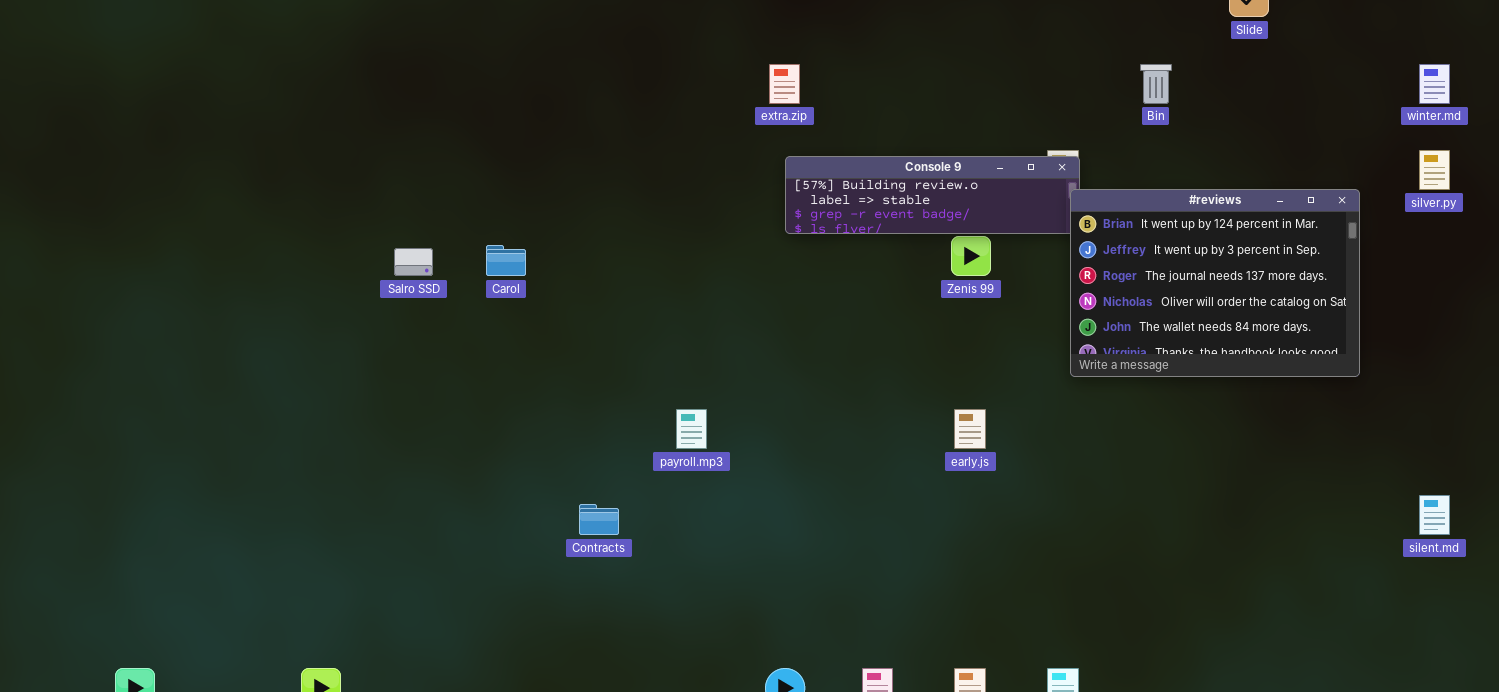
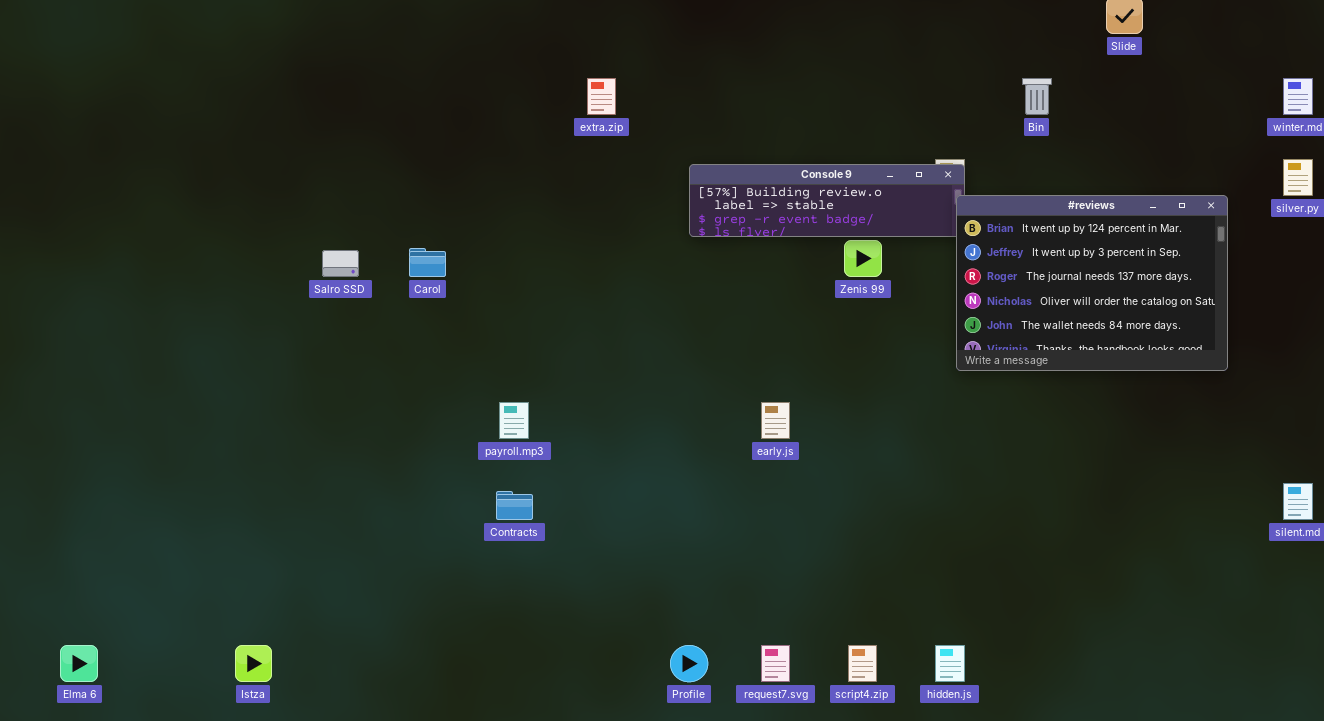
extra.zip: [769,64,800,104] -> [587,78,616,115], moved
payroll.mp3: [676,409,707,449] -> [499,402,529,439], moved
early.js: [954,409,986,449] -> [761,402,790,439], moved

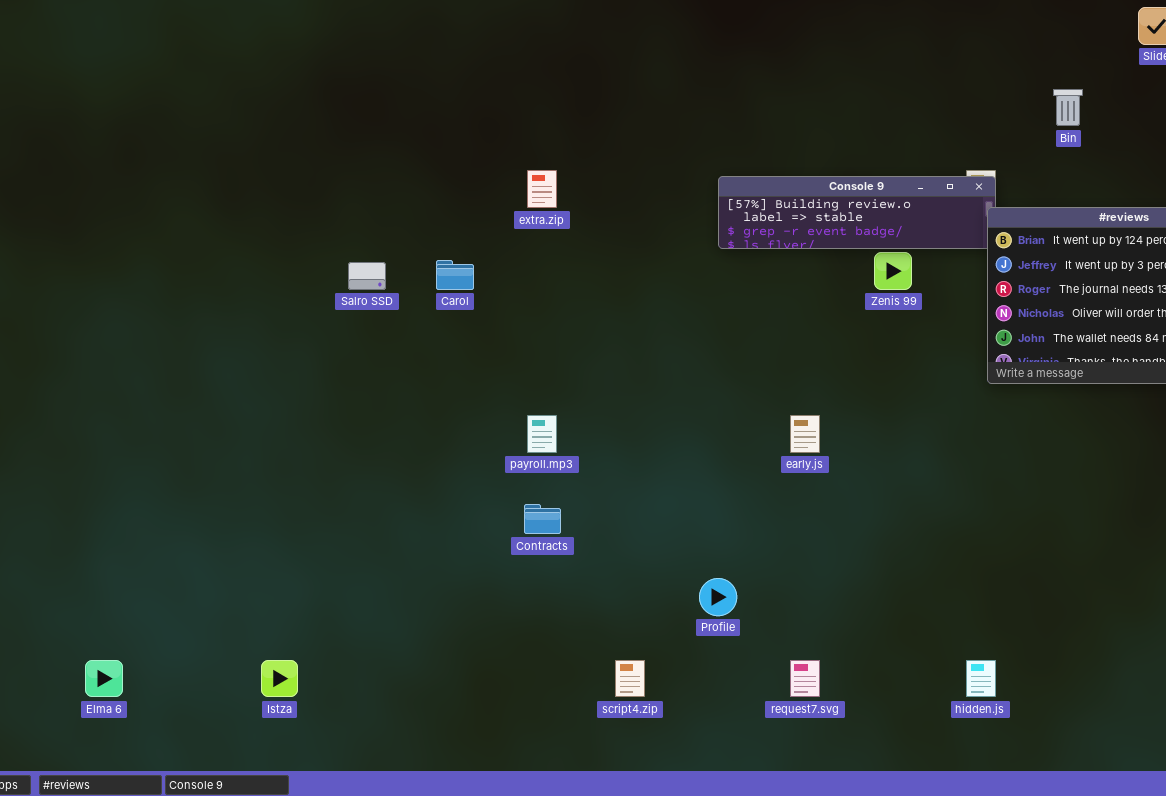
extra.zip: [587,78,616,115] -> [527,170,557,208], moved
Profile: [670,645,708,682] -> [699,578,737,616], moved
script4.zip: [848,645,877,682] -> [615,660,645,697], moved

